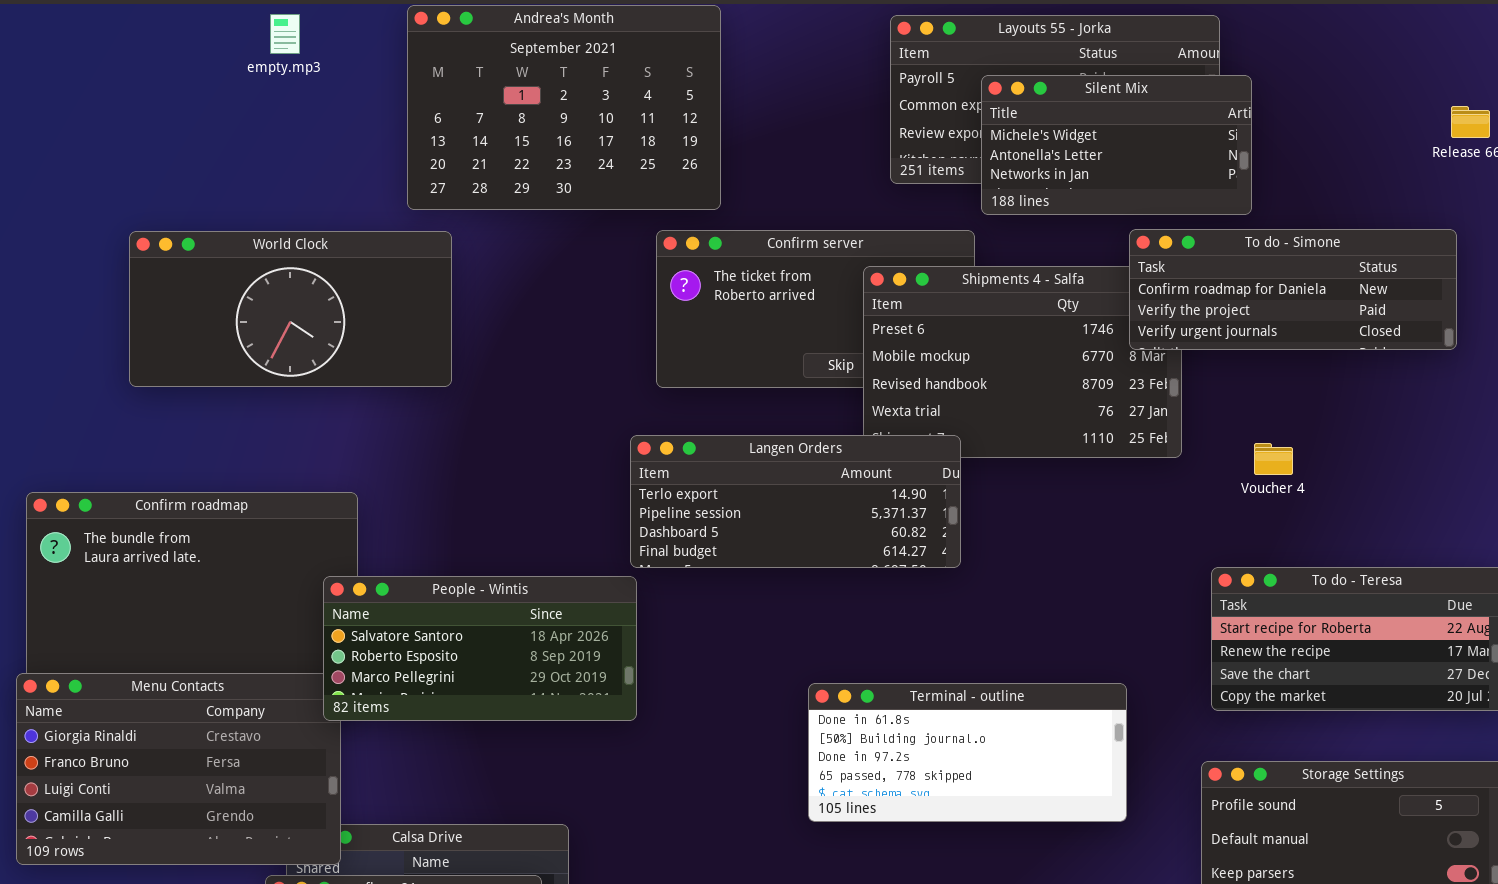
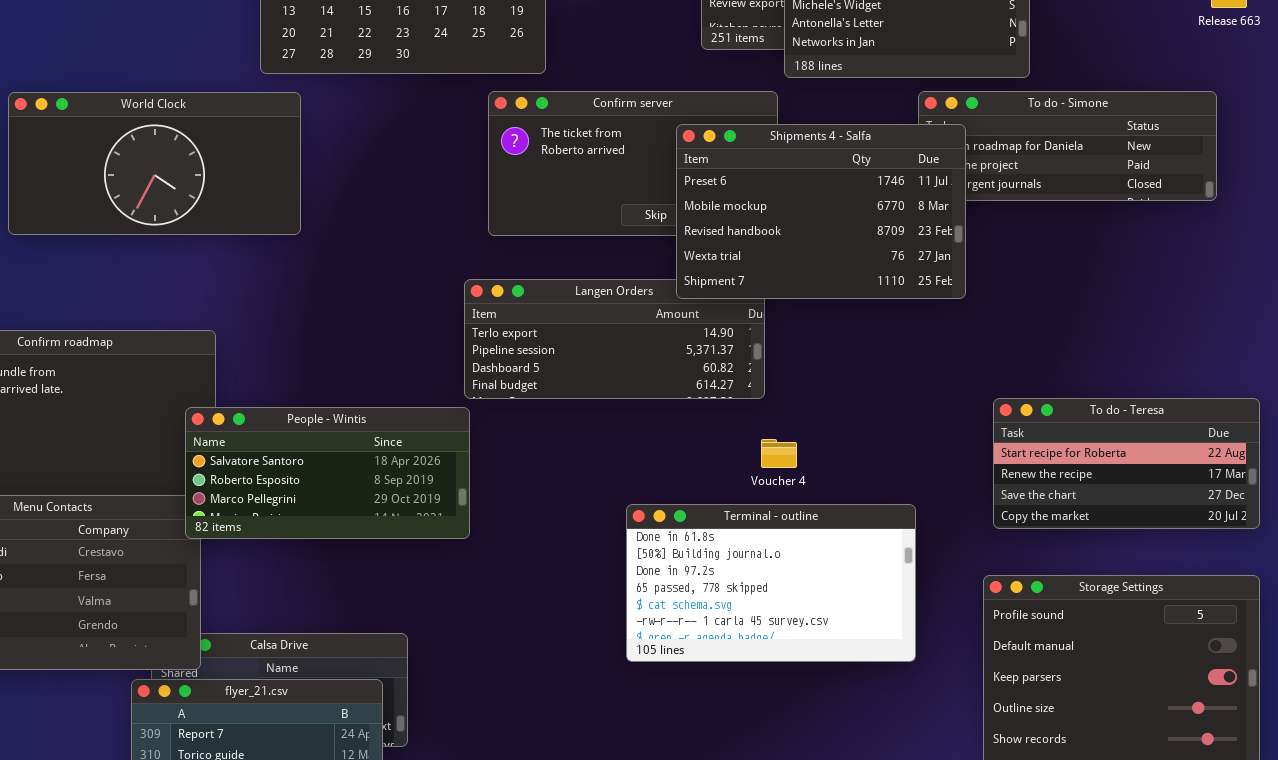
Shipments 4 - Salfa: [863,266,1182,458] -> [676,124,966,299], raised
Voucher 4: [1254,443,1293,475] -> [761,439,797,468], moved
Terminal - outline: [808,683,1127,822] -> [626,504,916,662], resized

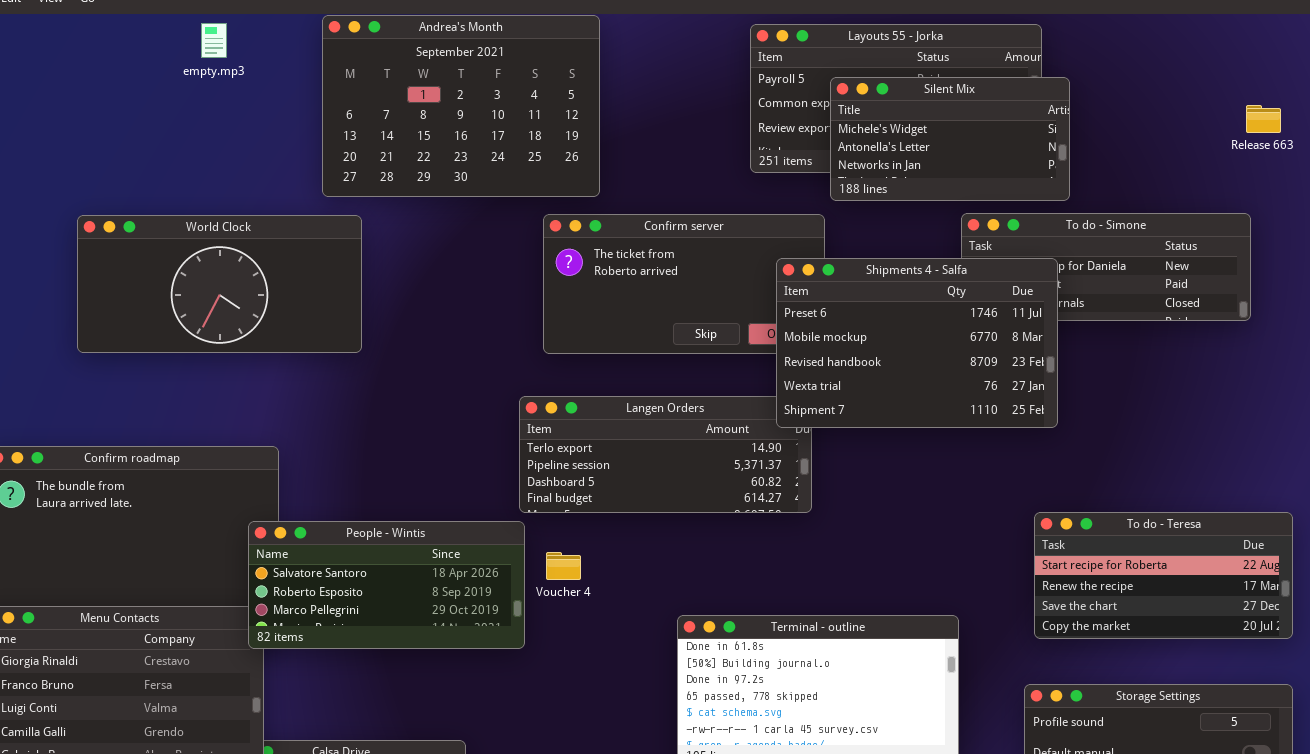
Shipments 4 - Salfa: [676,124,966,299] -> [776,258,1058,428], moved
Voucher 4: [761,439,797,468] -> [546,552,581,580], moved

